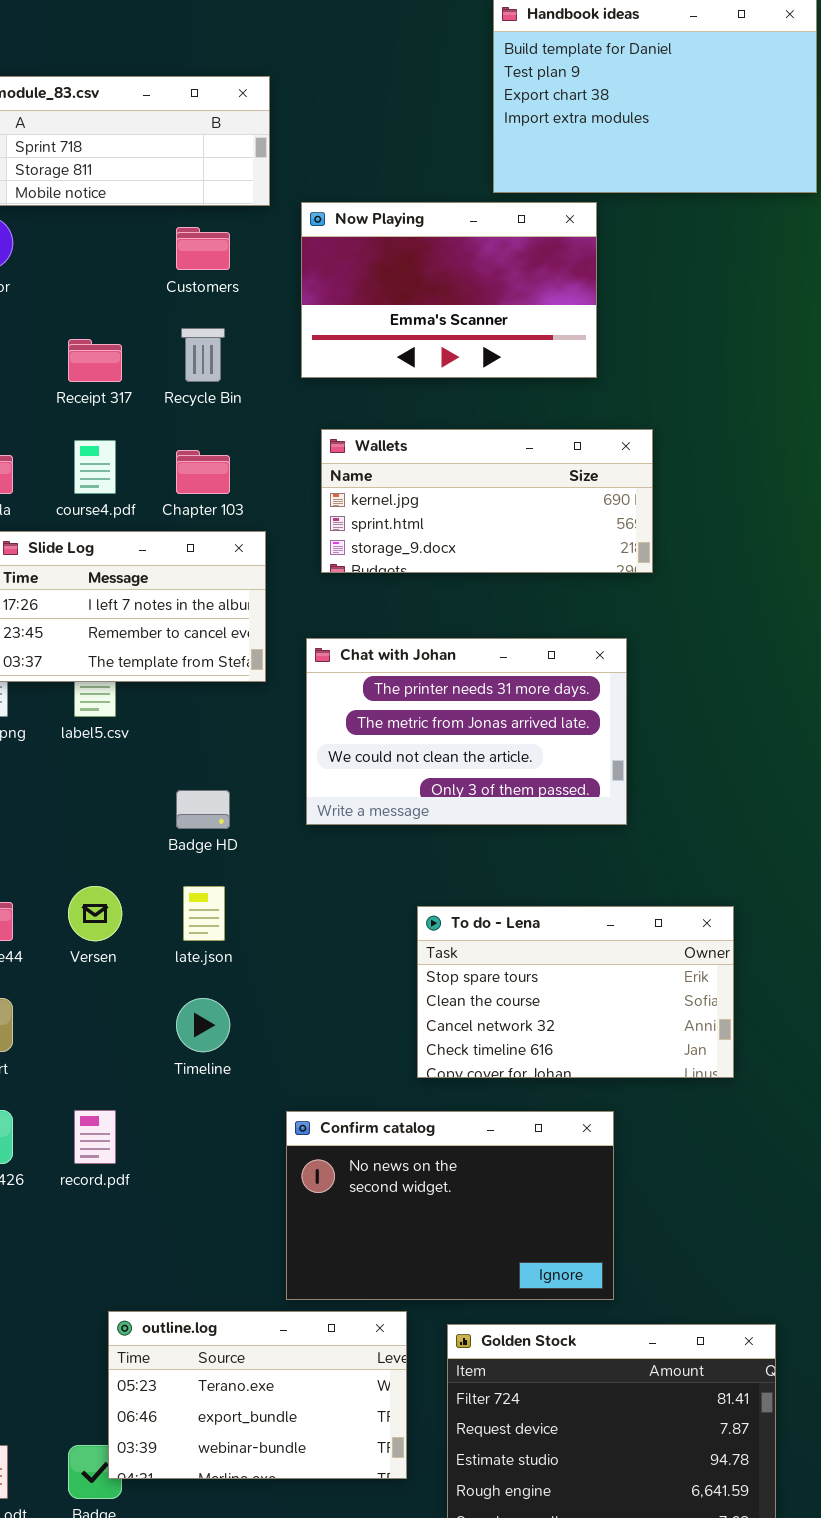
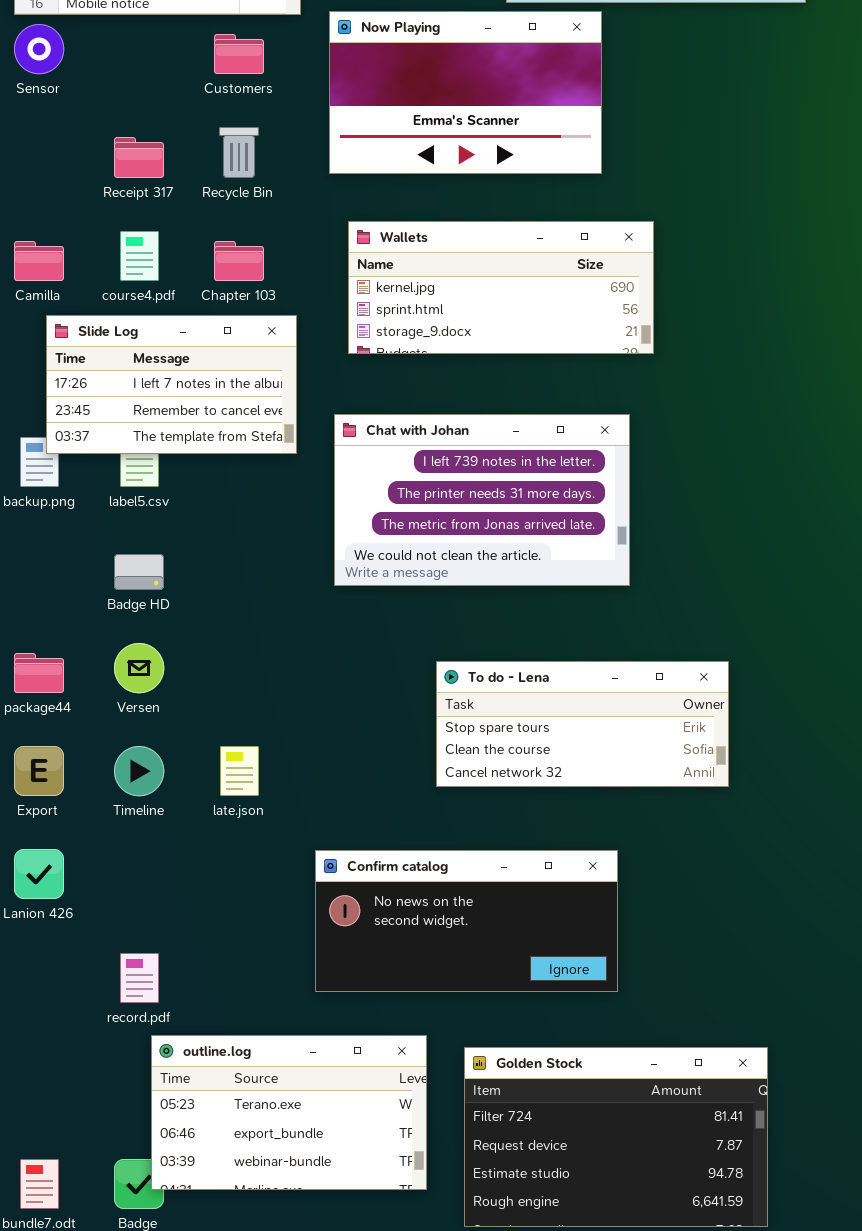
Chat with Johan: [306,638,627,825] -> [334,414,630,586], scrolled up 1 row
Badge HD: [176,790,230,829] -> [114,554,164,590], moved
late.json: [183,886,225,941] -> [220,746,259,796], moved
To do - Lena: [417,906,734,1078] -> [436,661,729,787], resized
Timeline: [176,998,230,1052] -> [114,746,164,796], moved
record.pdf: [74,1110,116,1164] -> [120,953,159,1003], moved
Confirm catalog: [286,1111,614,1300] -> [315,850,618,992], resized

